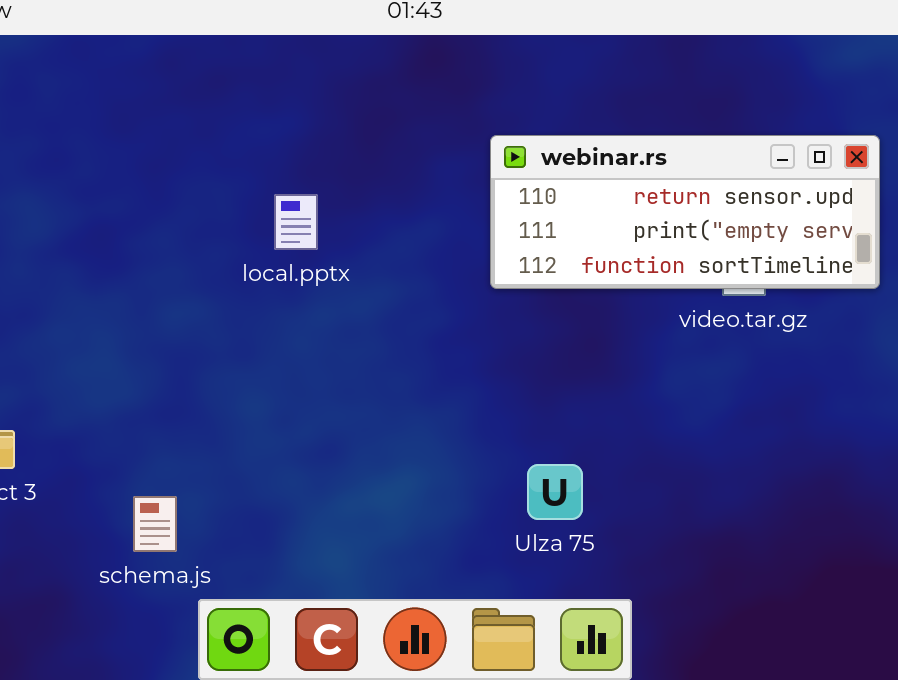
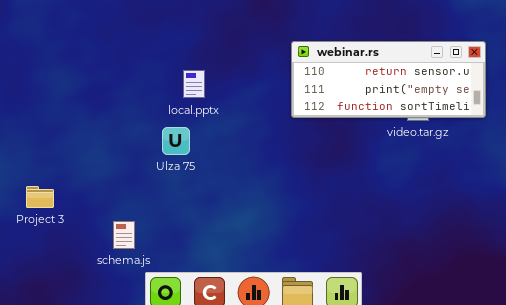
Ulza 75: [527,464,583,520] -> [162,127,190,155], moved

